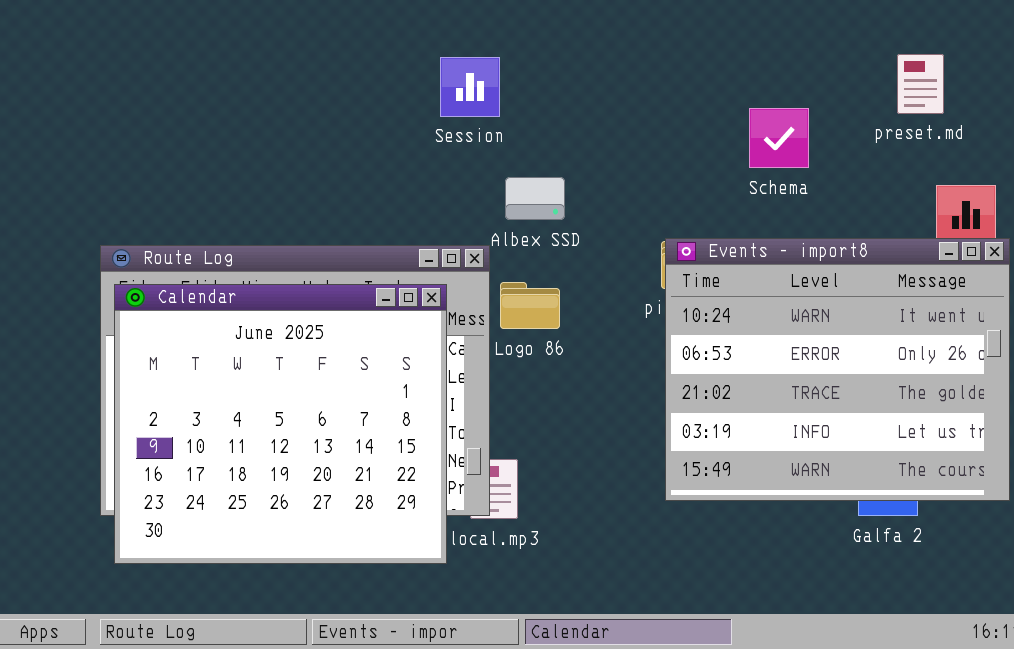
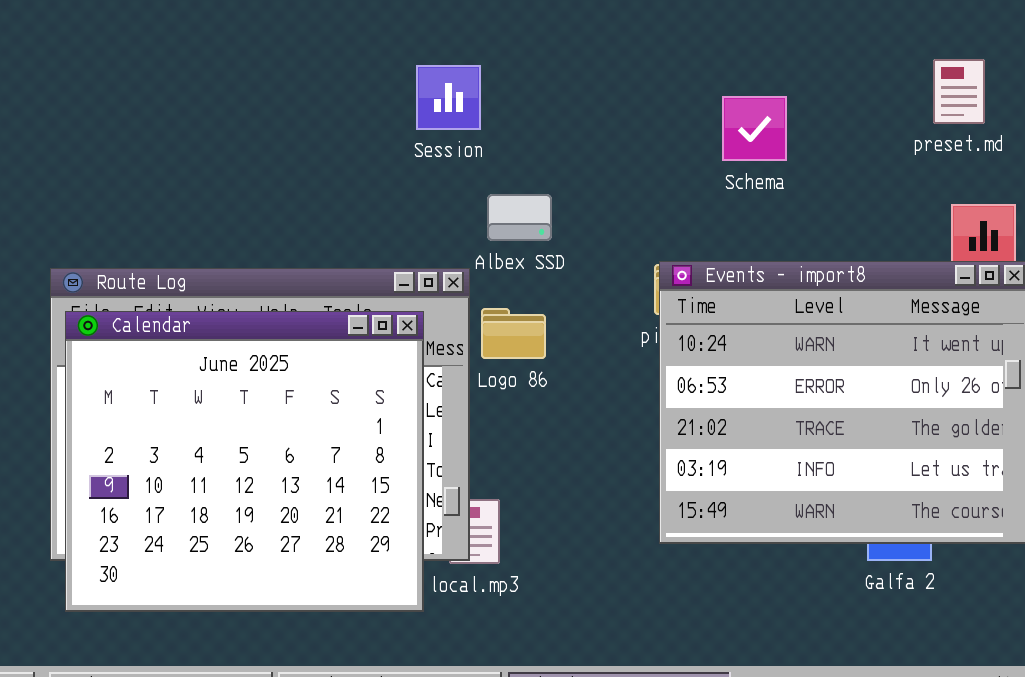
preset.md: [897,54,944,114] -> [933,59,985,124], moved
Schema: [749,108,809,168] -> [722,96,787,161], moved

